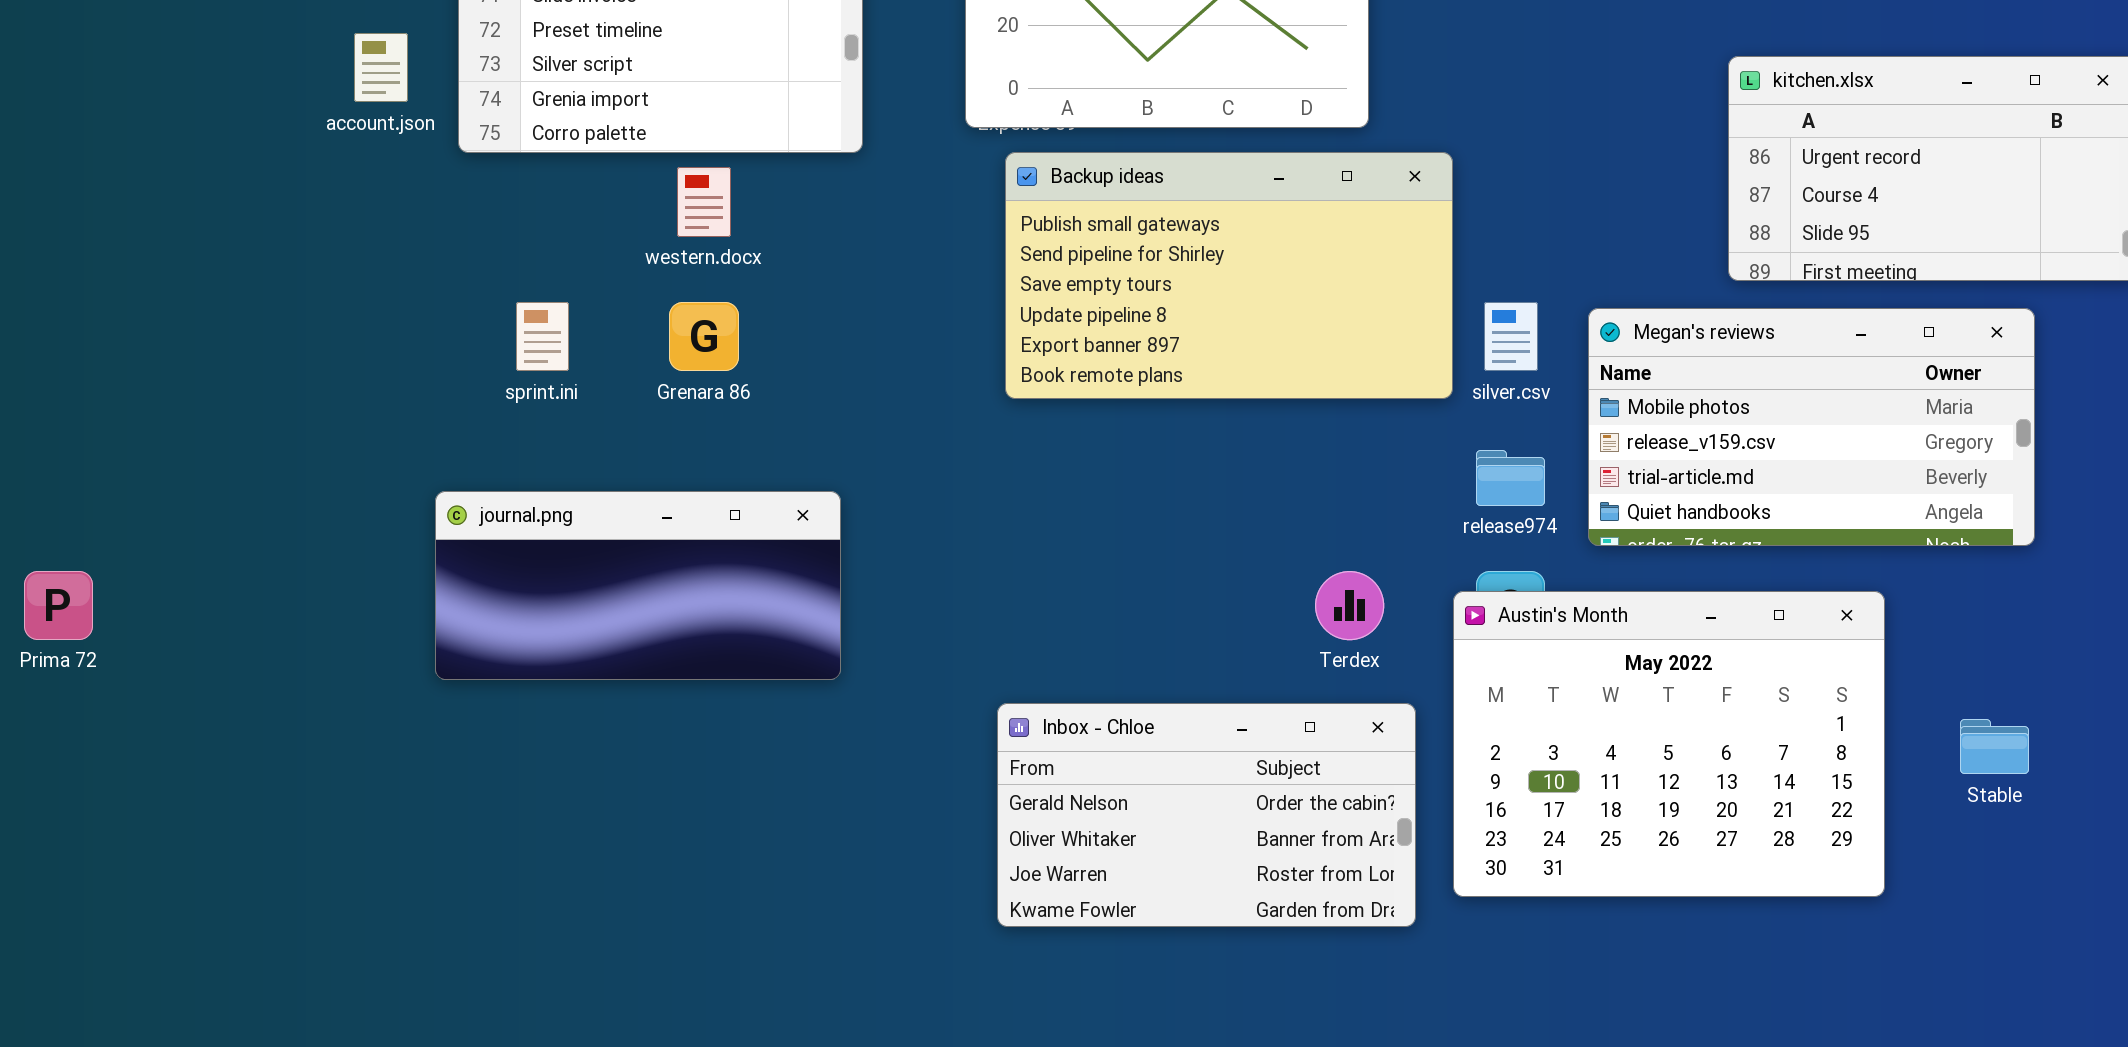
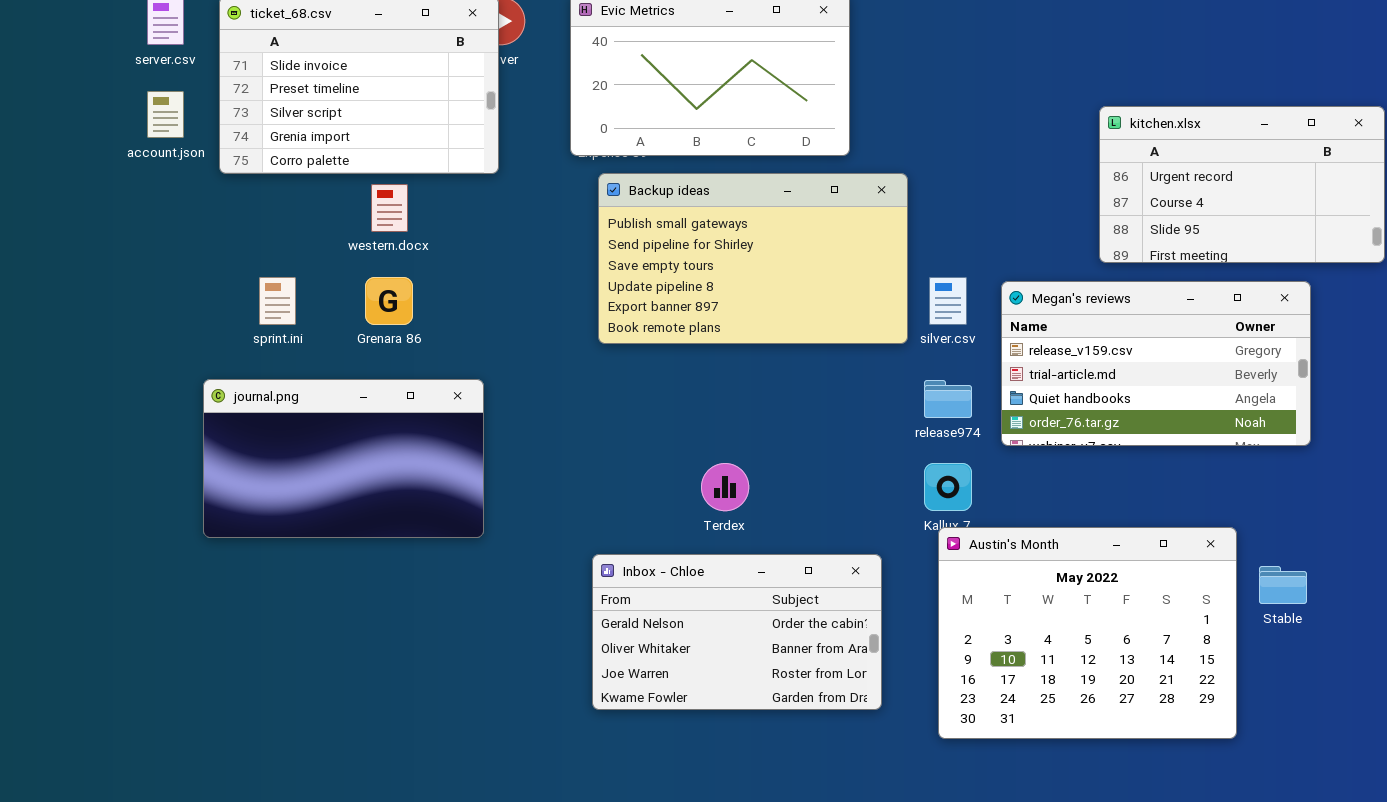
Megan's reviews: [1588,308,2035,546] -> [1001,281,1311,446], scrolled down 1 row
journal.png: [435,491,841,680] -> [203,379,484,538], resized
Terdex: [1315,571,1384,640] -> [701,463,749,511], moved
Austin's Month: [1453,591,1885,897] -> [938,527,1237,739], moved

